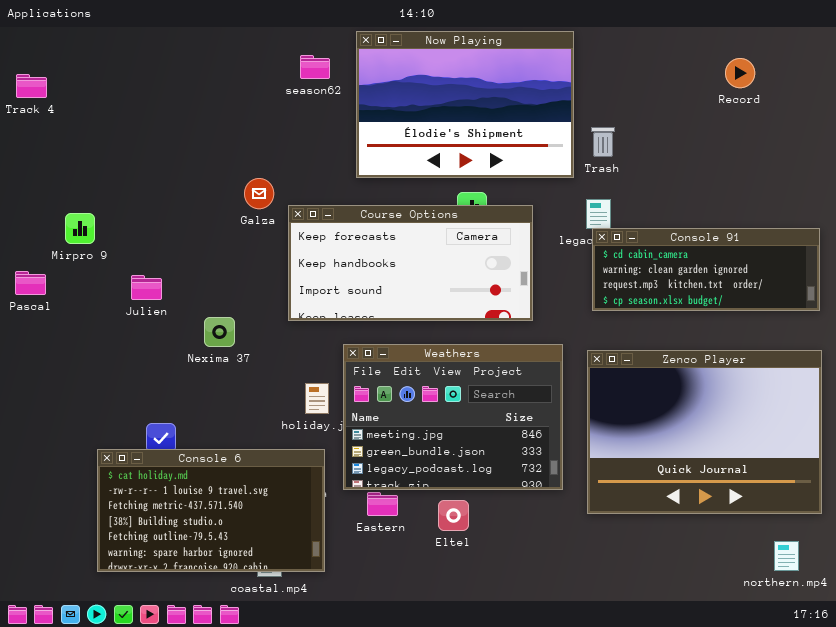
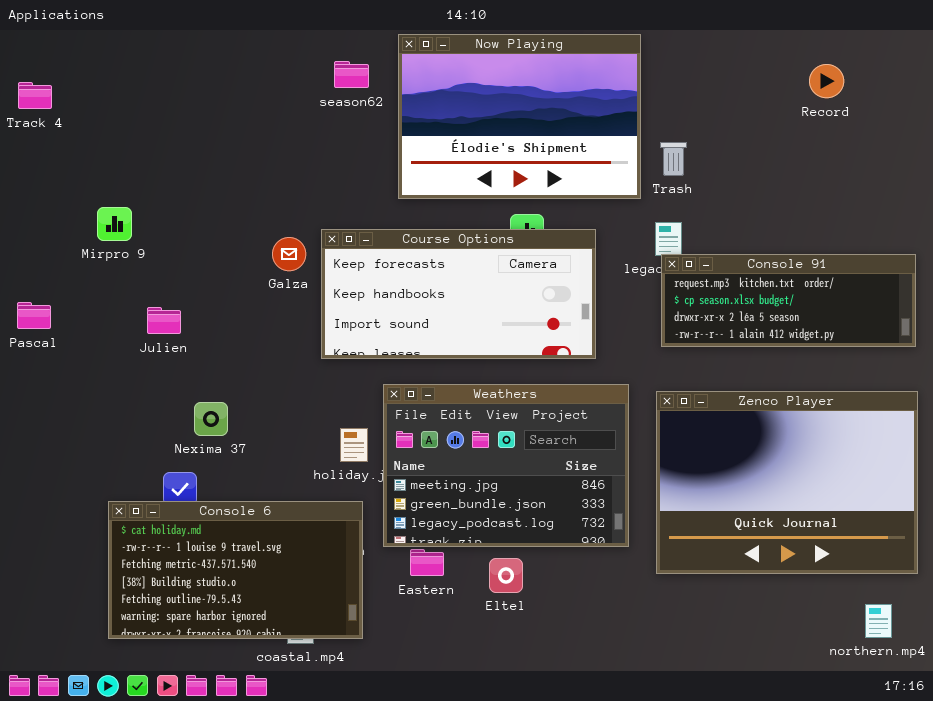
Galza: [244,178,274,209] -> [272,237,306,271], moved
Mirpro 9: [65,213,95,244] -> [97,207,132,241], moved
Console 91: [592,228,820,311] -> [661,254,916,347], scrolled down 2 rows
Nexima 37: [204,317,235,347] -> [194,402,228,436], moved

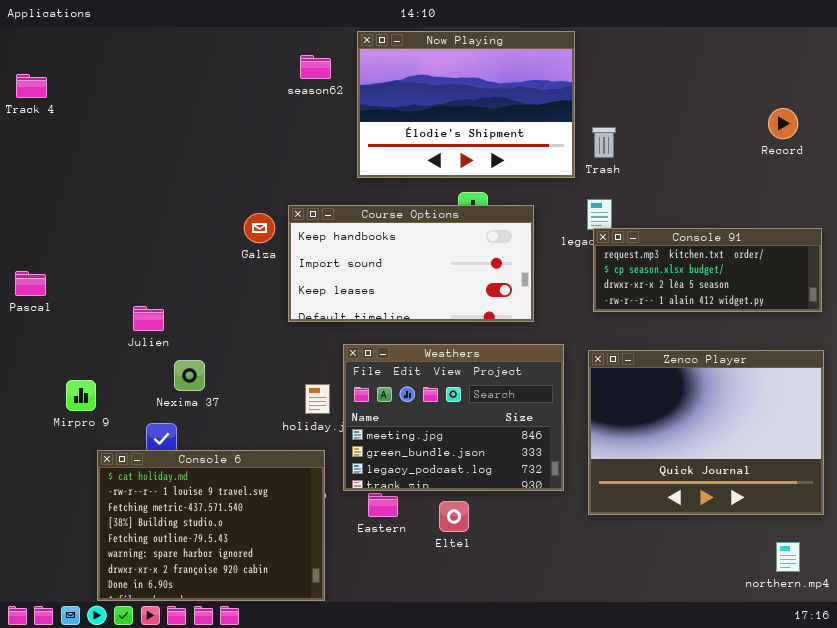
Record: [809,64,844,98] -> [768,108,798,139], moved
Mirpro 9: [97,207,132,241] -> [66,380,96,411], moved
Course Options: [321,229,596,359] -> [288,205,534,322], scrolled down 1 row
Julien: [147,307,181,334] -> [133,306,164,331], moved
Console 6: [108,501,363,639] -> [97,450,325,601], resized

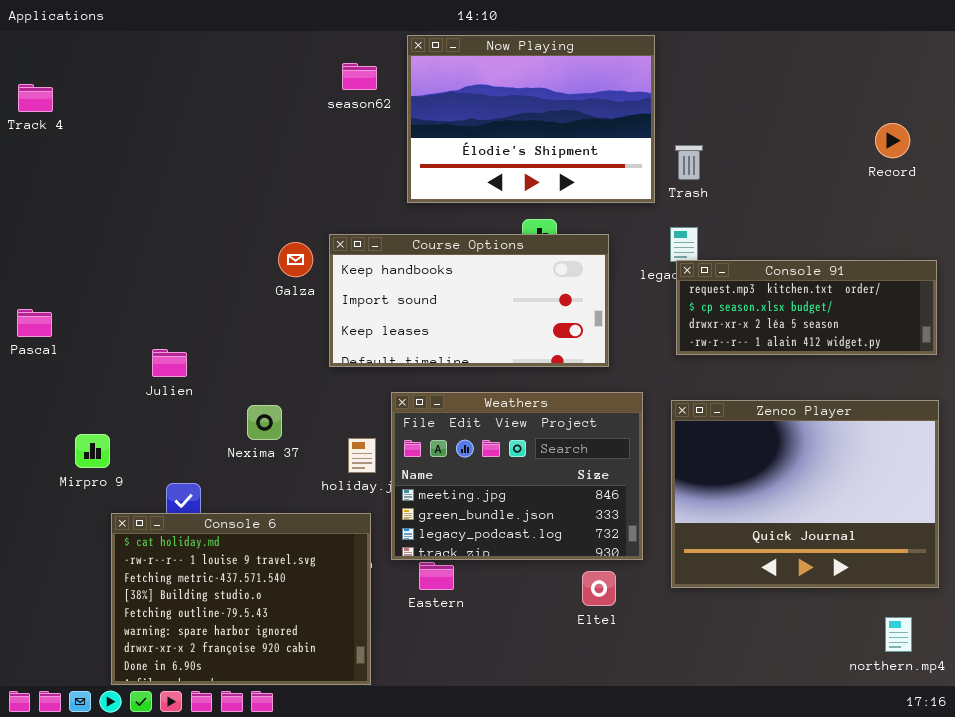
Nexima 37: [174,360,205,391] -> [247,405,282,440], moved
Eltel: [439,501,469,532] -> [582,571,616,606], moved

